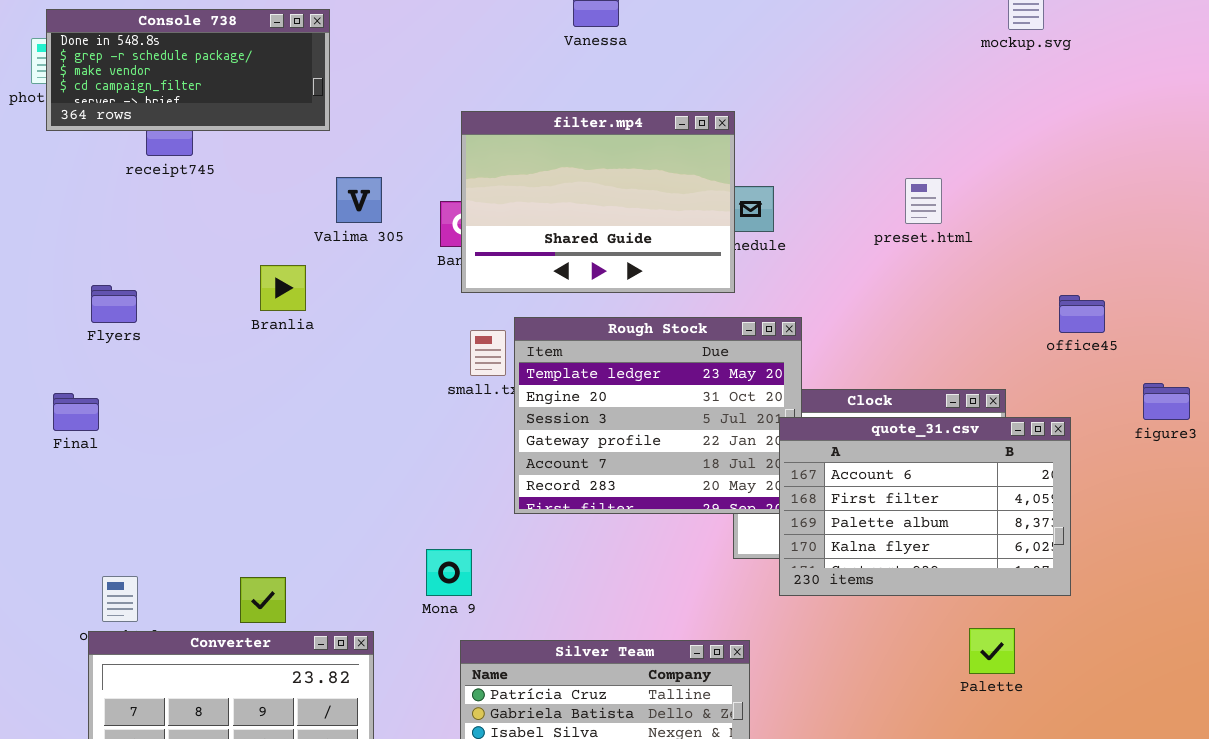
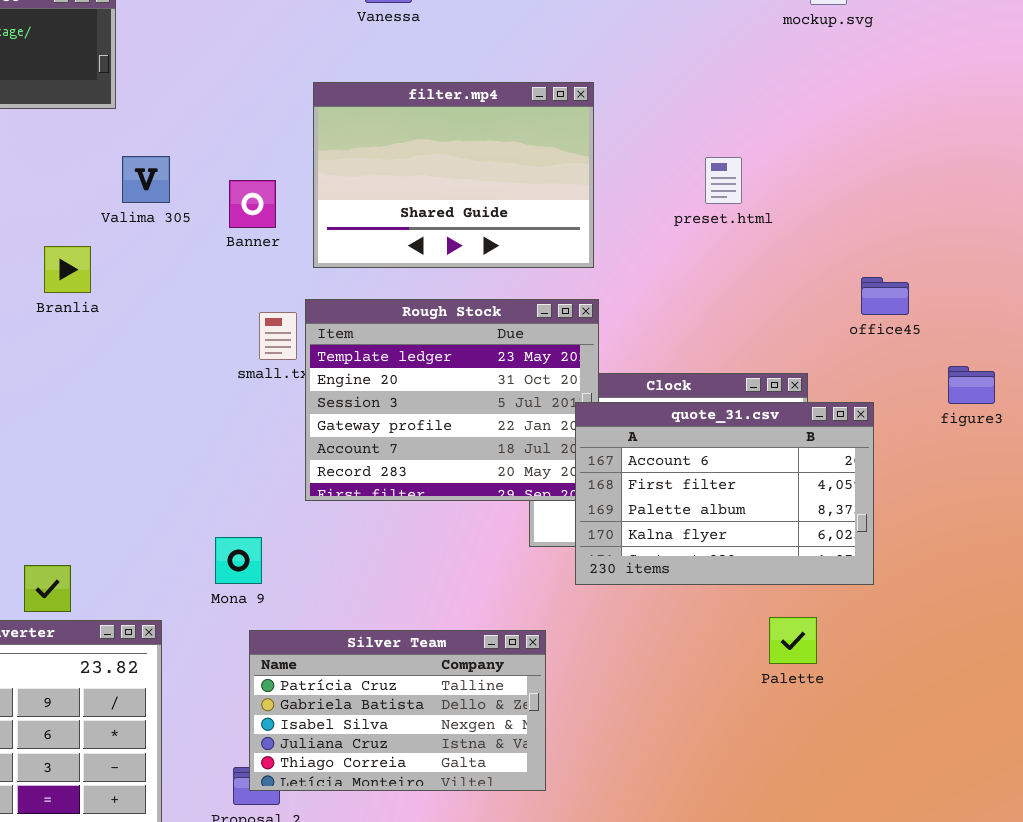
filter.mp4: [461,111,735,293] -> [313,82,594,268], moved

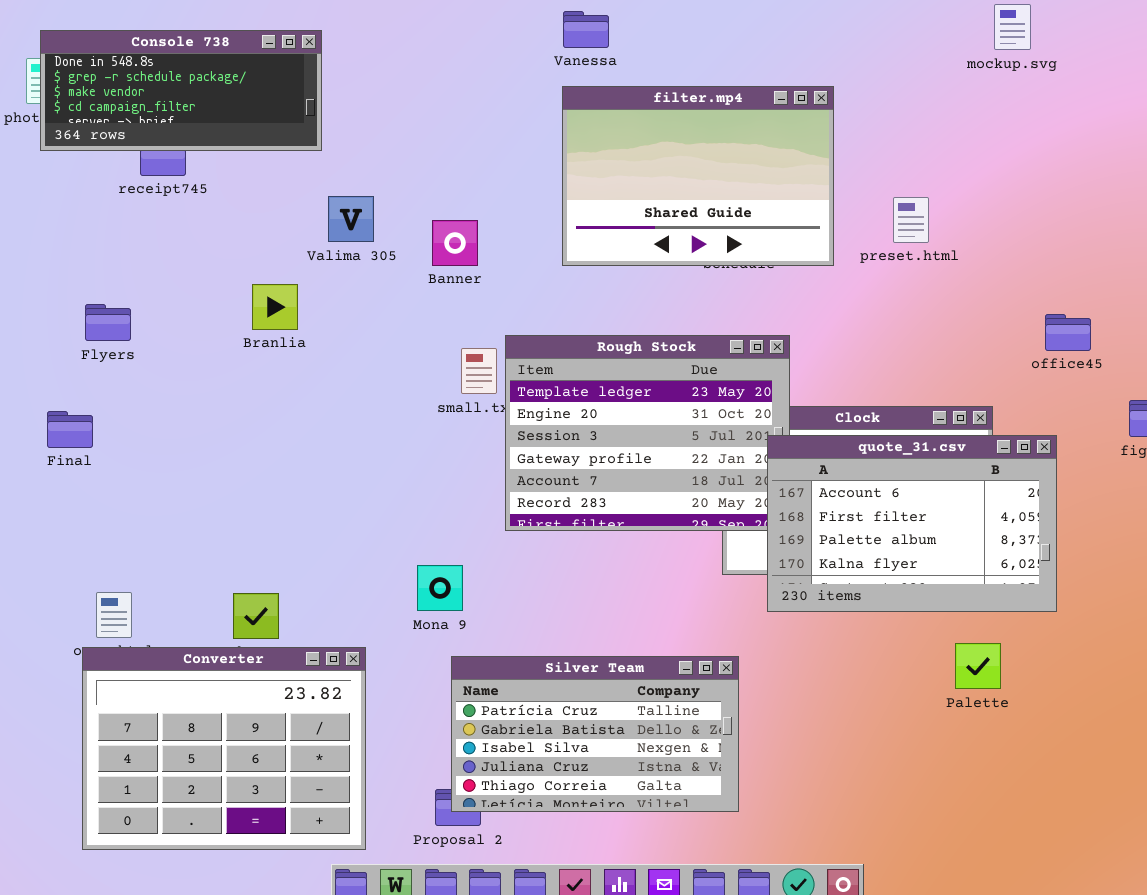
filter.mp4: [313,82,594,268] -> [562,86,834,266], moved

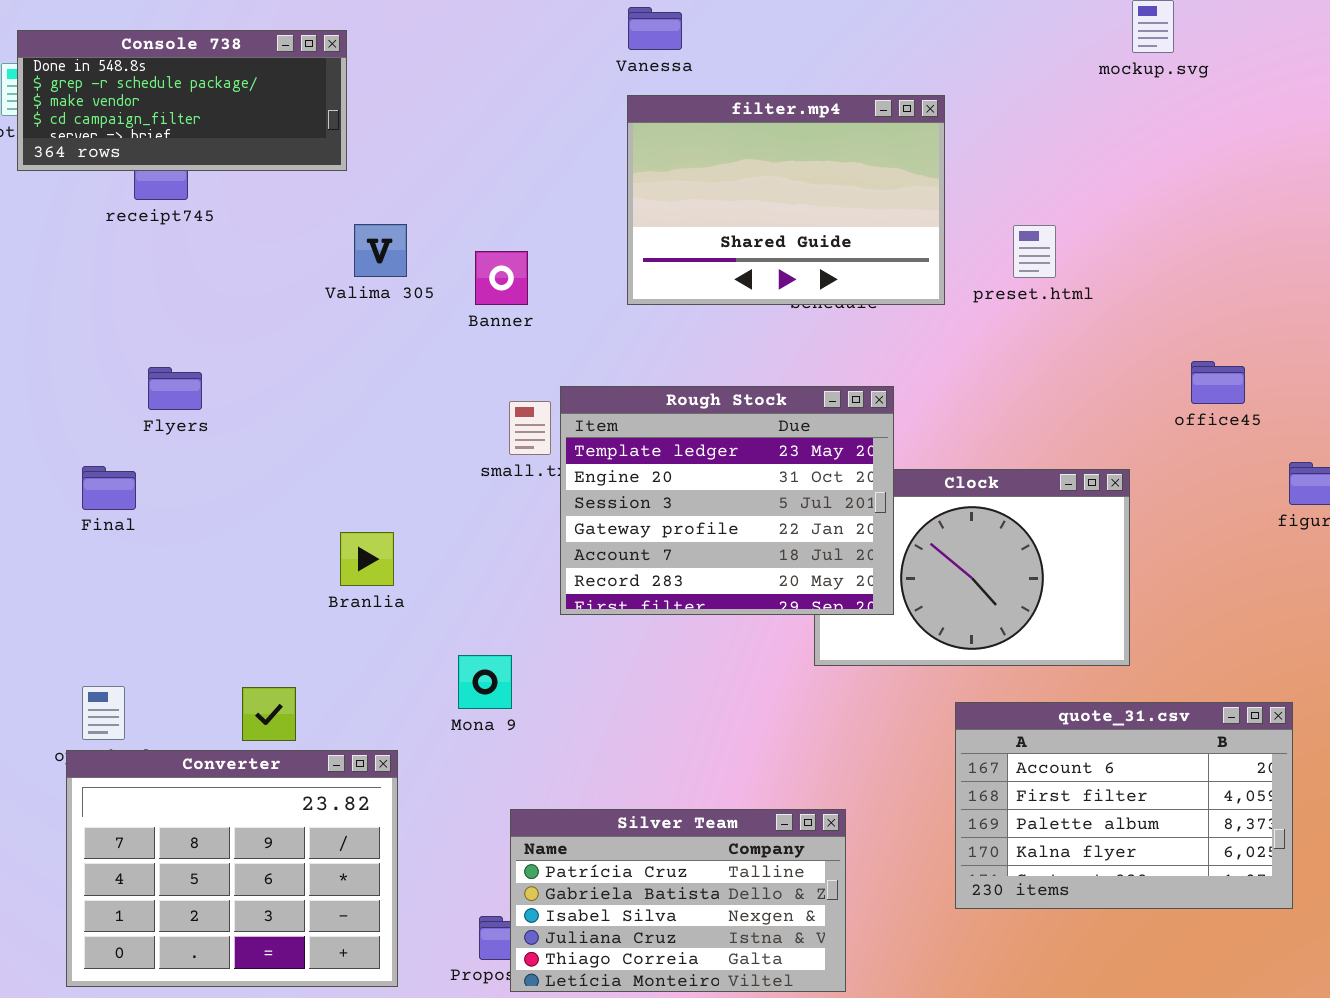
Branlia: [252,284,298,330] -> [340,532,394,586], moved
Flyers: [85,304,131,341] -> [148,367,202,410], moved
Final: [47,411,93,448] -> [82,466,136,510], moved
quote_31.csv: [767,435,1057,612] -> [955,702,1293,909], moved
Silver Team: [451,656,739,812] -> [510,809,846,992], moved

